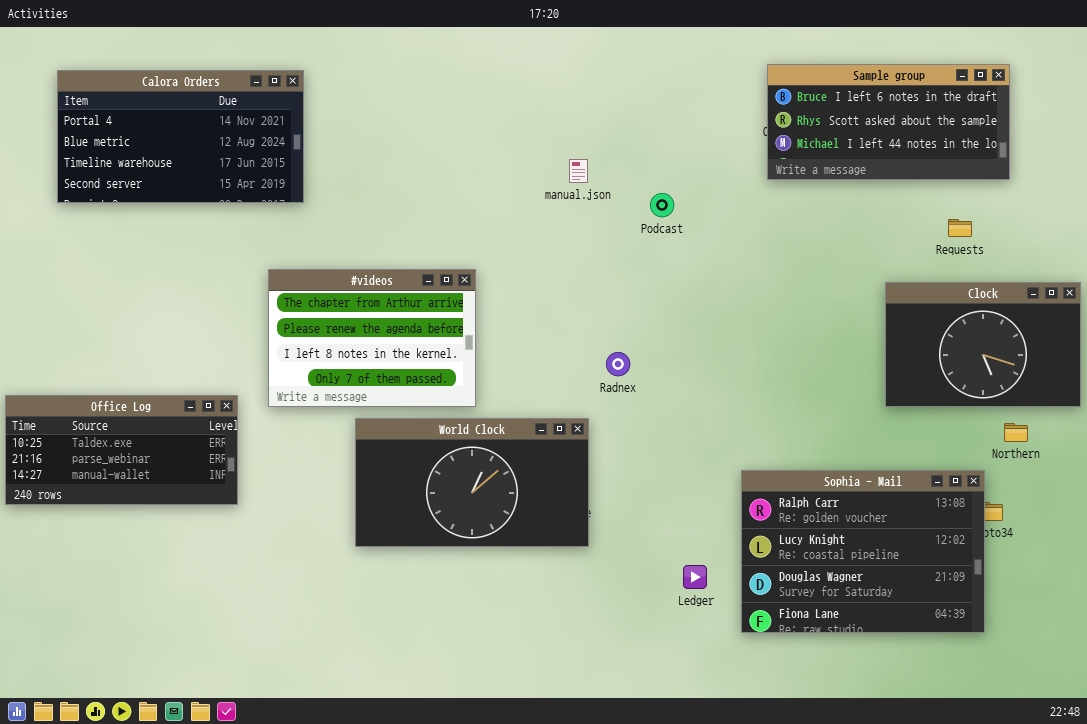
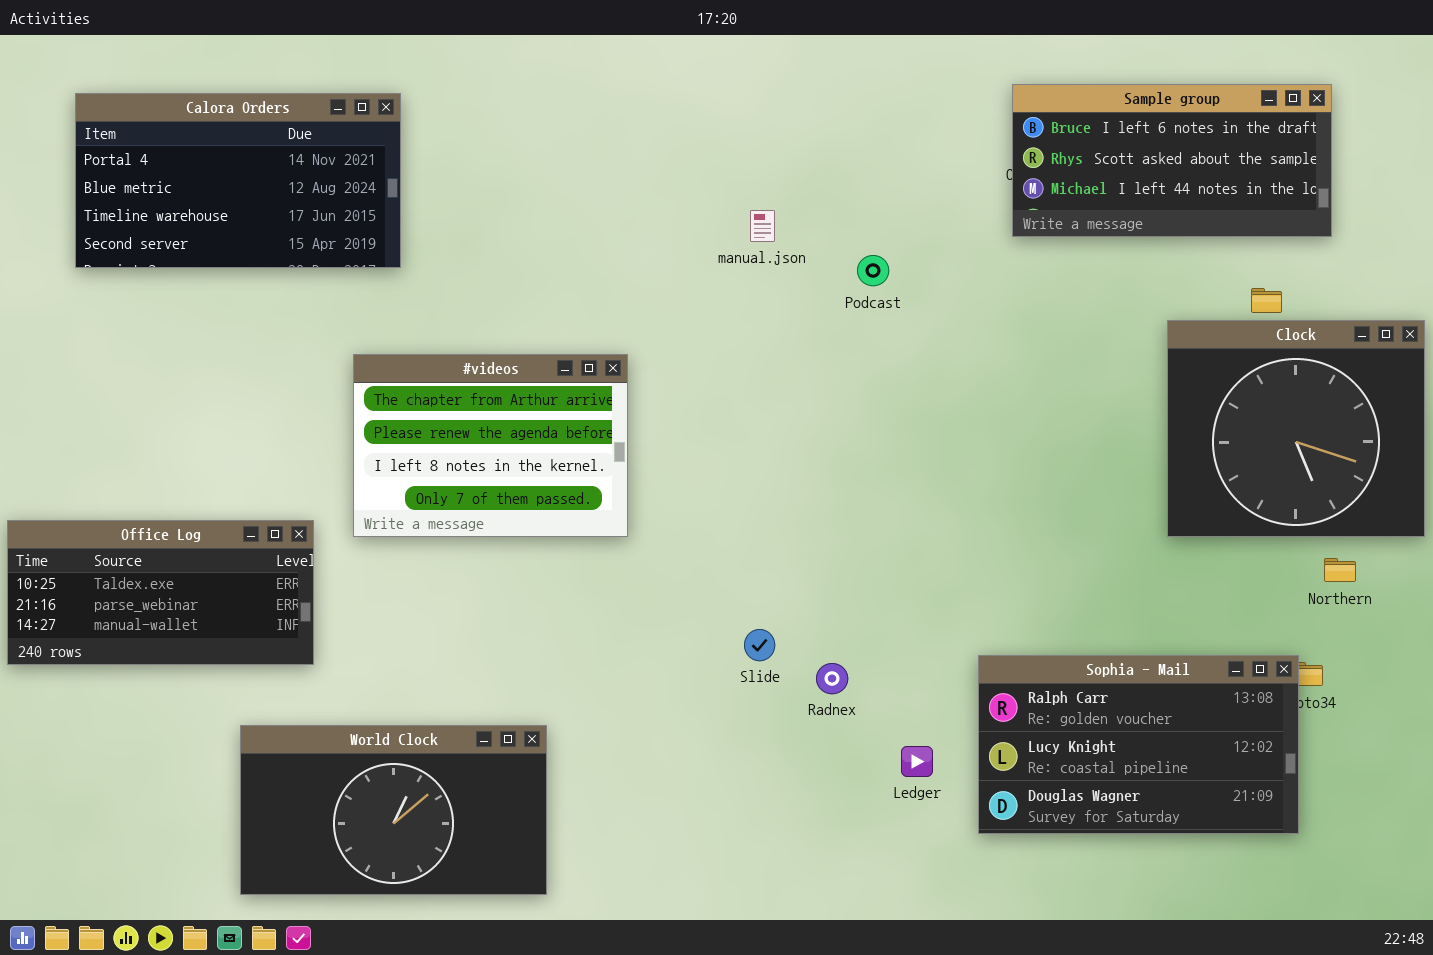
Clock: [885,282,1081,407] -> [1167,320,1425,537], resized
Radnex: [606,352,630,376] -> [816,663,848,694], moved
World Clock: [355,418,589,547] -> [240,725,547,895], moved
Sophia - Mail: [741,470,985,633] -> [978,655,1299,834], resized

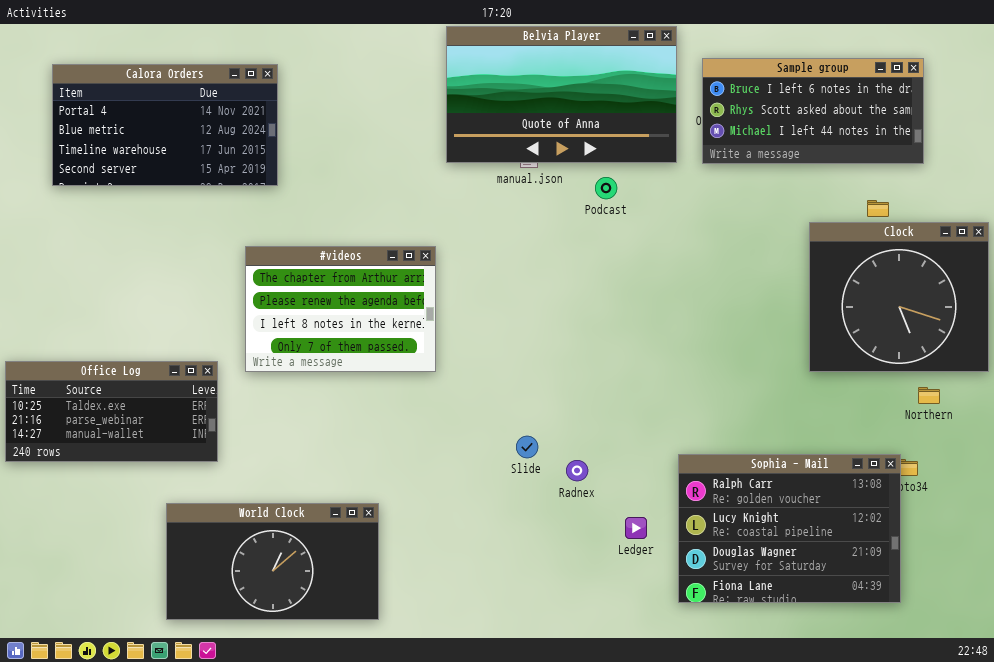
Belvia Player: none -> [446,26,677,163], opened
Sophia - Mail: [978,655,1299,834] -> [678,454,901,603], resized

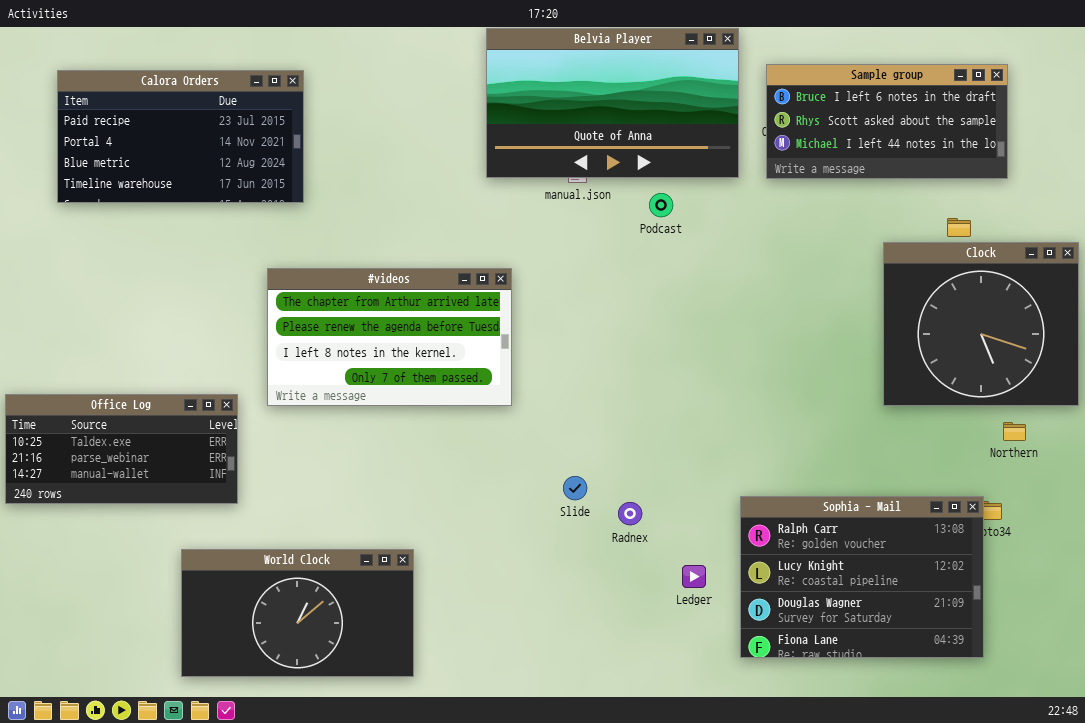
Calora Orders: [52,64,278,186] -> [57,70,304,203], scrolled up 1 row
#videos: [245,246,436,372] -> [267,268,512,406], resized

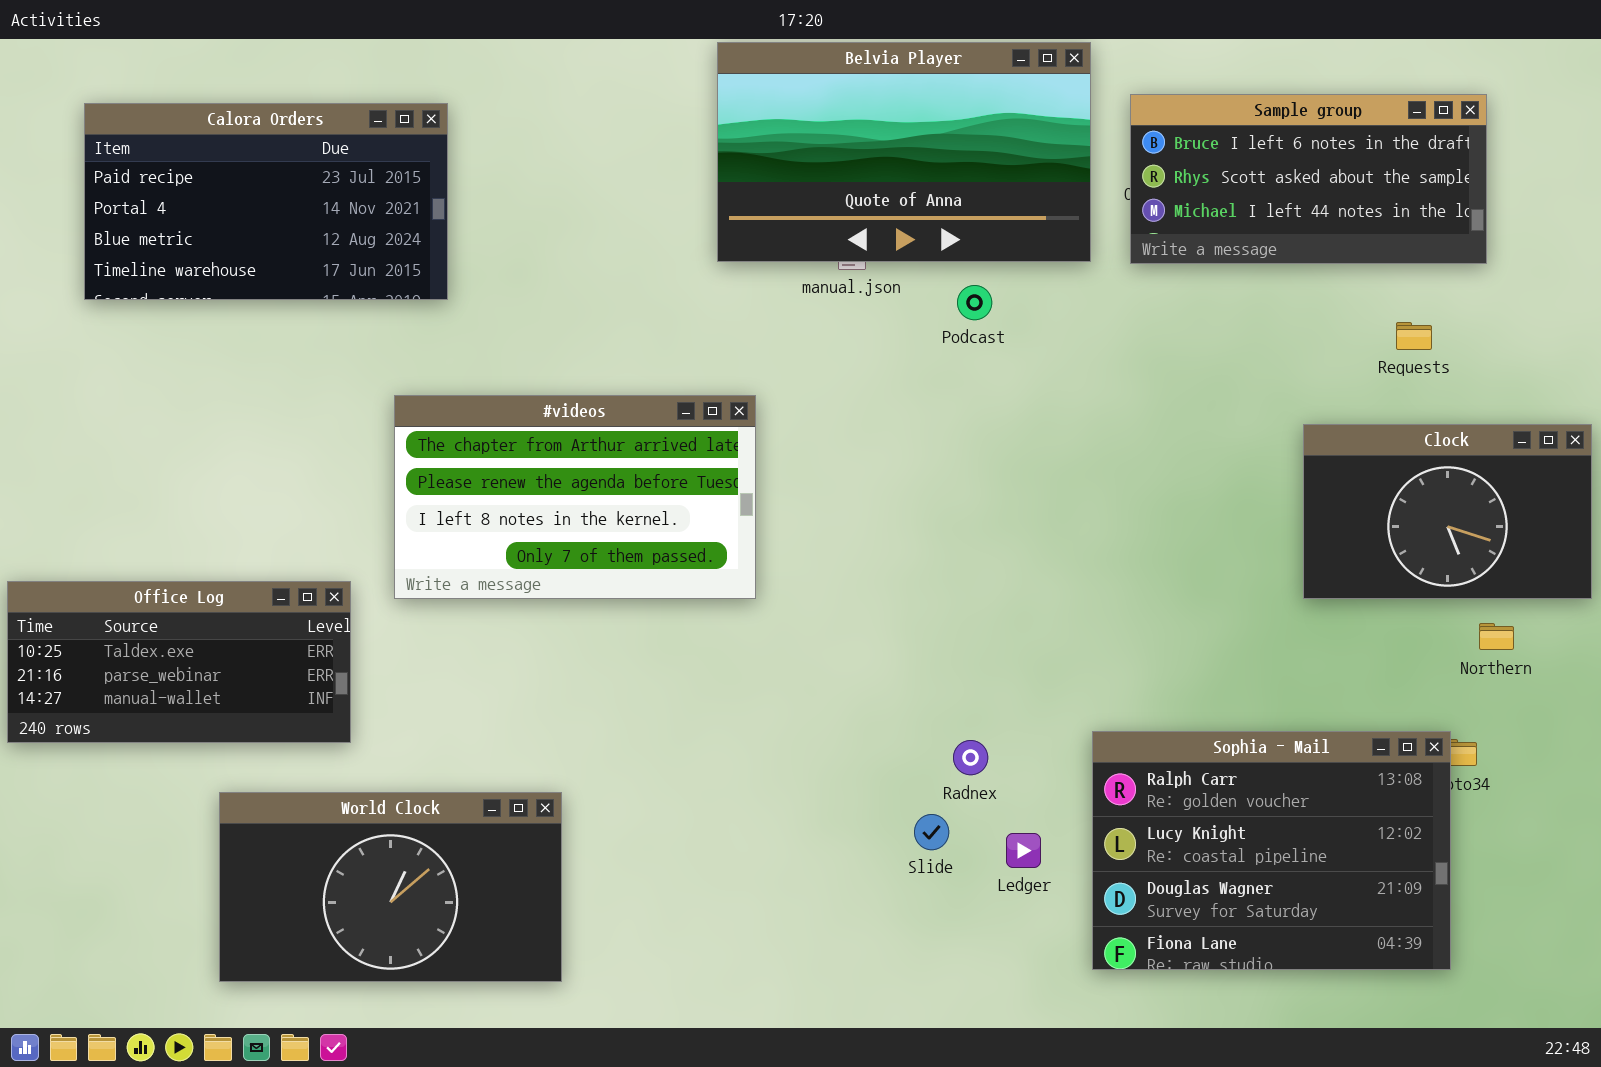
Clock: [883,242,1079,406] -> [1303,424,1592,599], resized
Slide: [563,476,587,500] -> [914,814,949,850], moved
Radnex: [618,502,642,525] -> [953,740,988,775], moved
World Clock: [181,549,414,677] -> [219,792,562,982], moved

